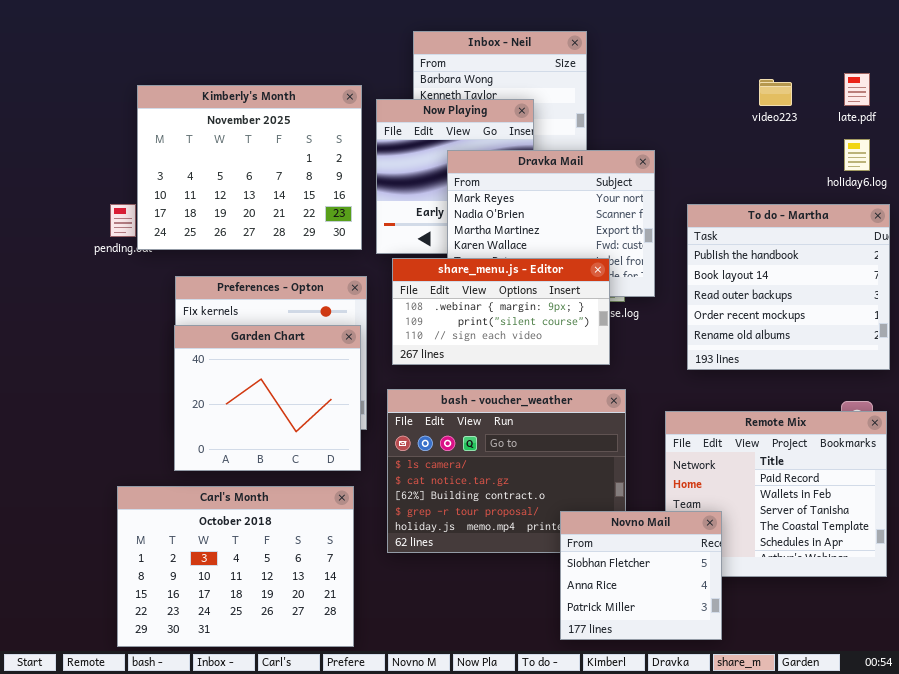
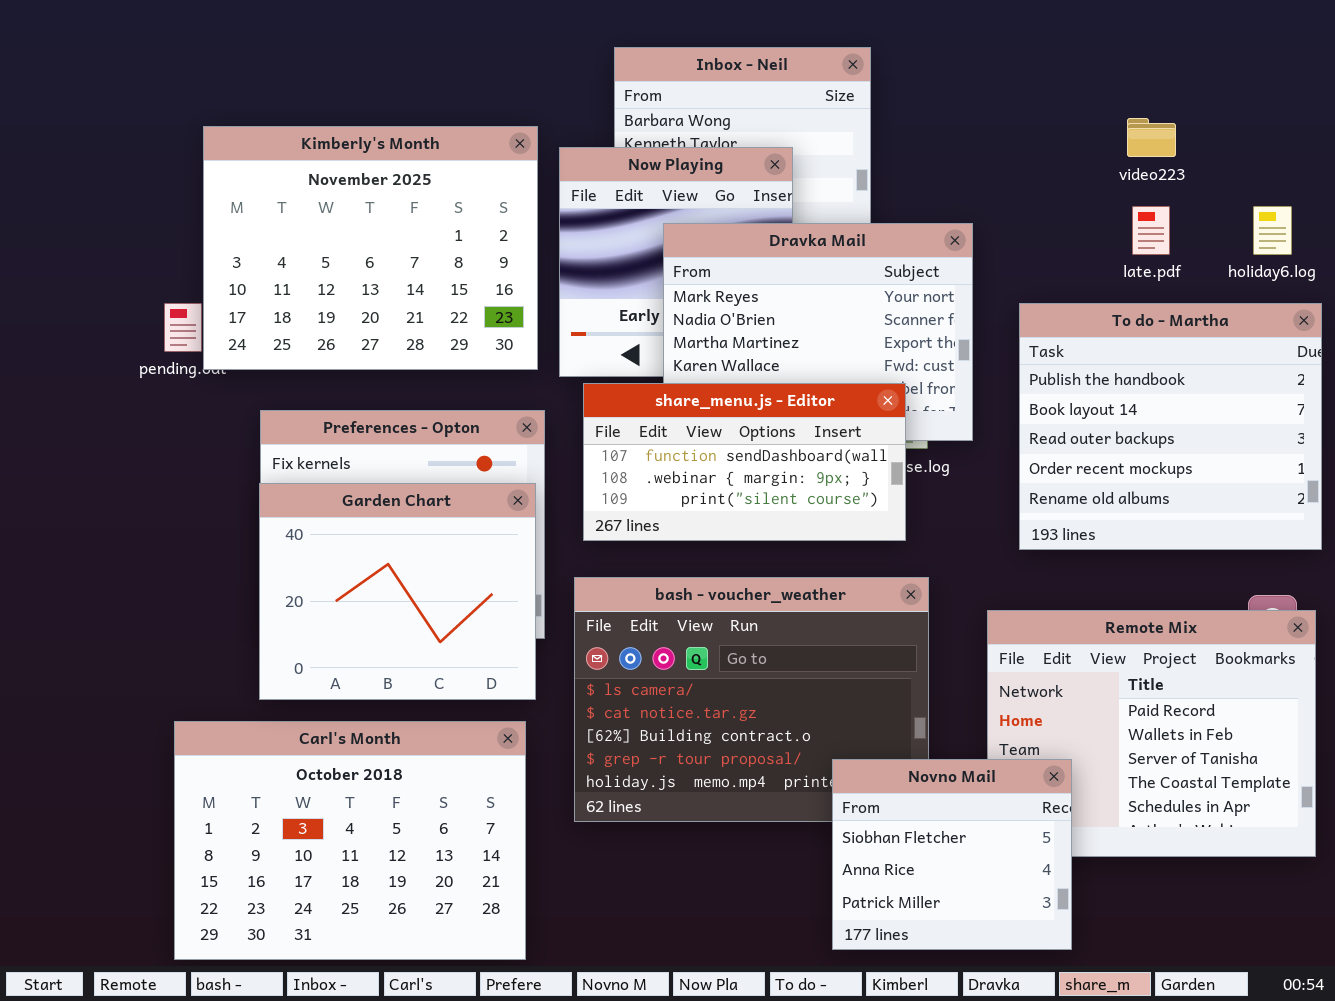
late.pdf: [844,73,870,106] -> [1132,206,1170,255], moved
share_menu.js - Editor: [392,258,610,365] -> [583,383,906,541], scrolled up 1 row

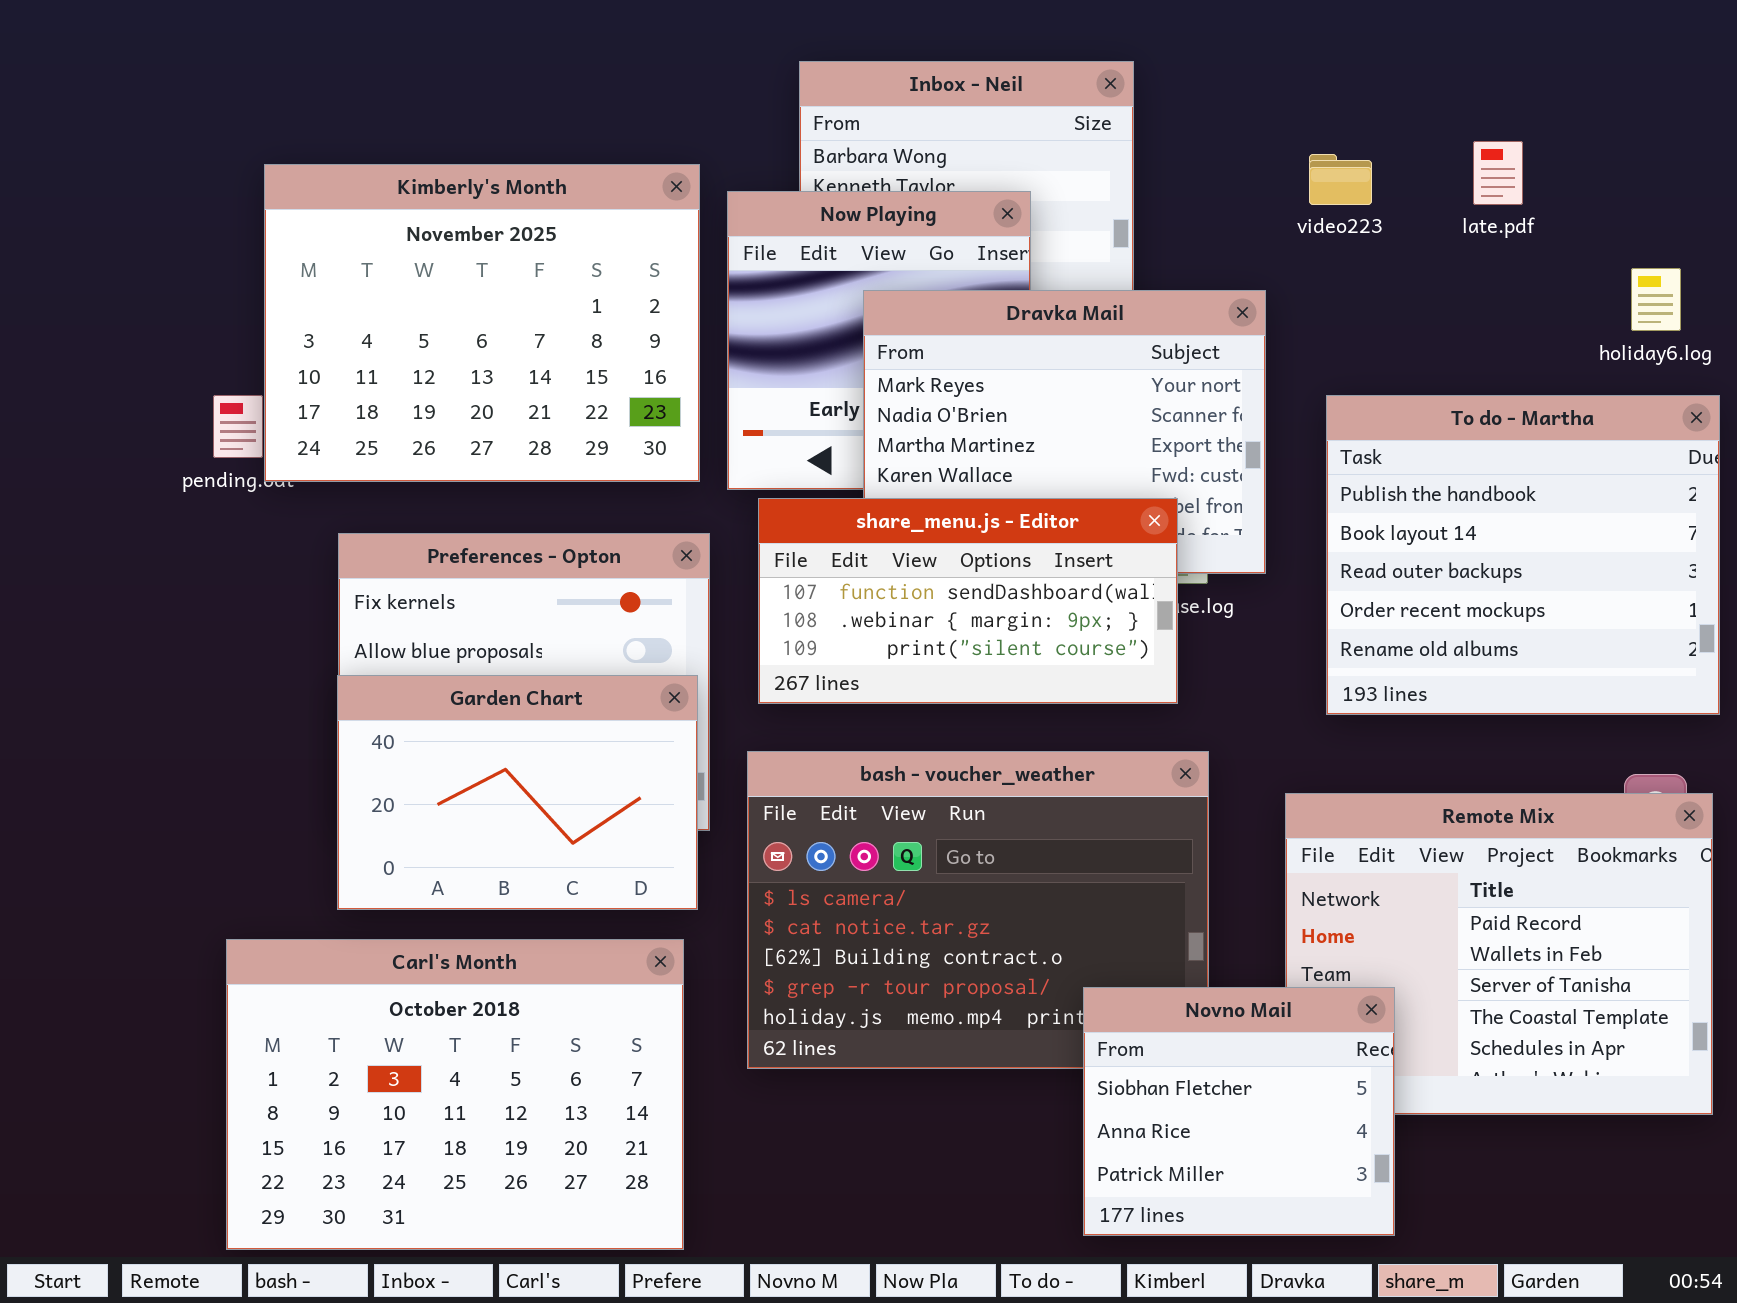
video223: [1127,118,1176,157] -> [1309,154,1372,205], moved
late.pdf: [1132,206,1170,255] -> [1473,141,1523,205], moved
Garden Chart: [259,483,536,700] -> [337,675,698,910], resized

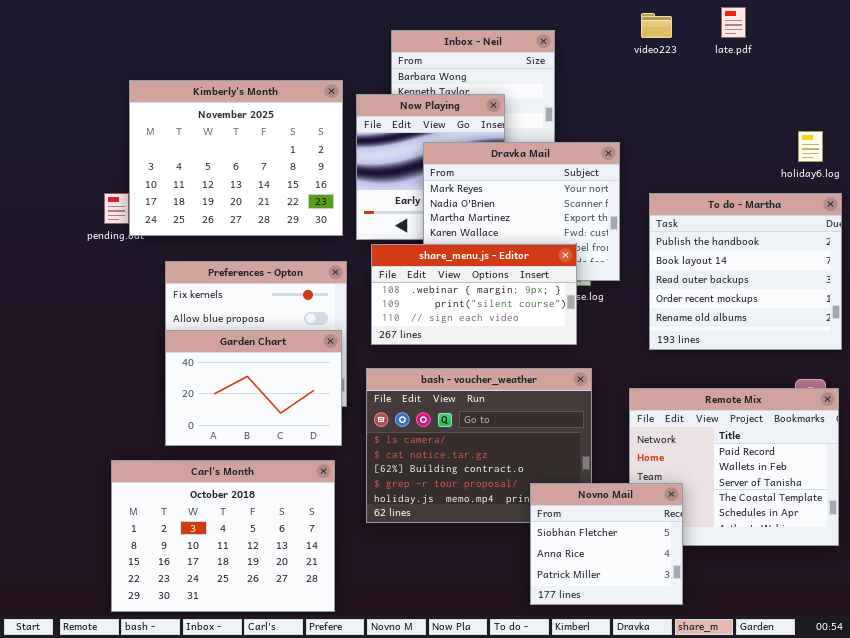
late.pdf: [1473,141,1523,205] -> [721,7,746,38], moved
video223: [1309,154,1372,205] -> [641,13,672,38], moved
share_menu.js - Editor: [758,498,1178,704] -> [371,244,577,345], scrolled down 1 row

